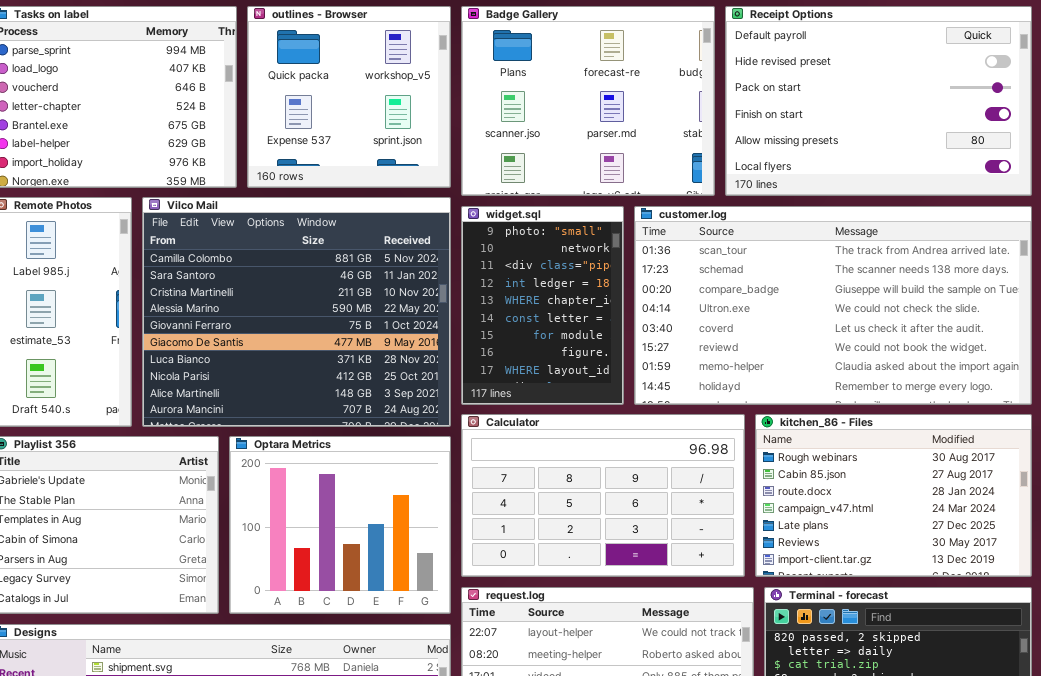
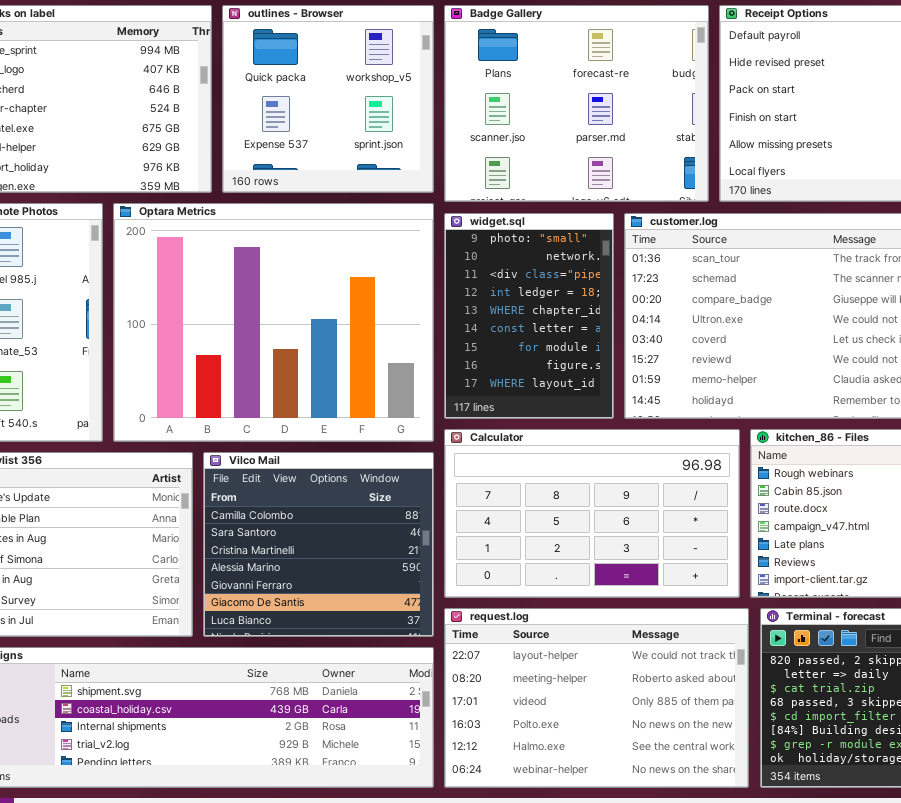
Vilco Mail: [142,197,451,427] -> [203,452,434,637], moved, resized
Optara Metrics: [229,436,451,614] -> [113,203,434,442], moved, resized

